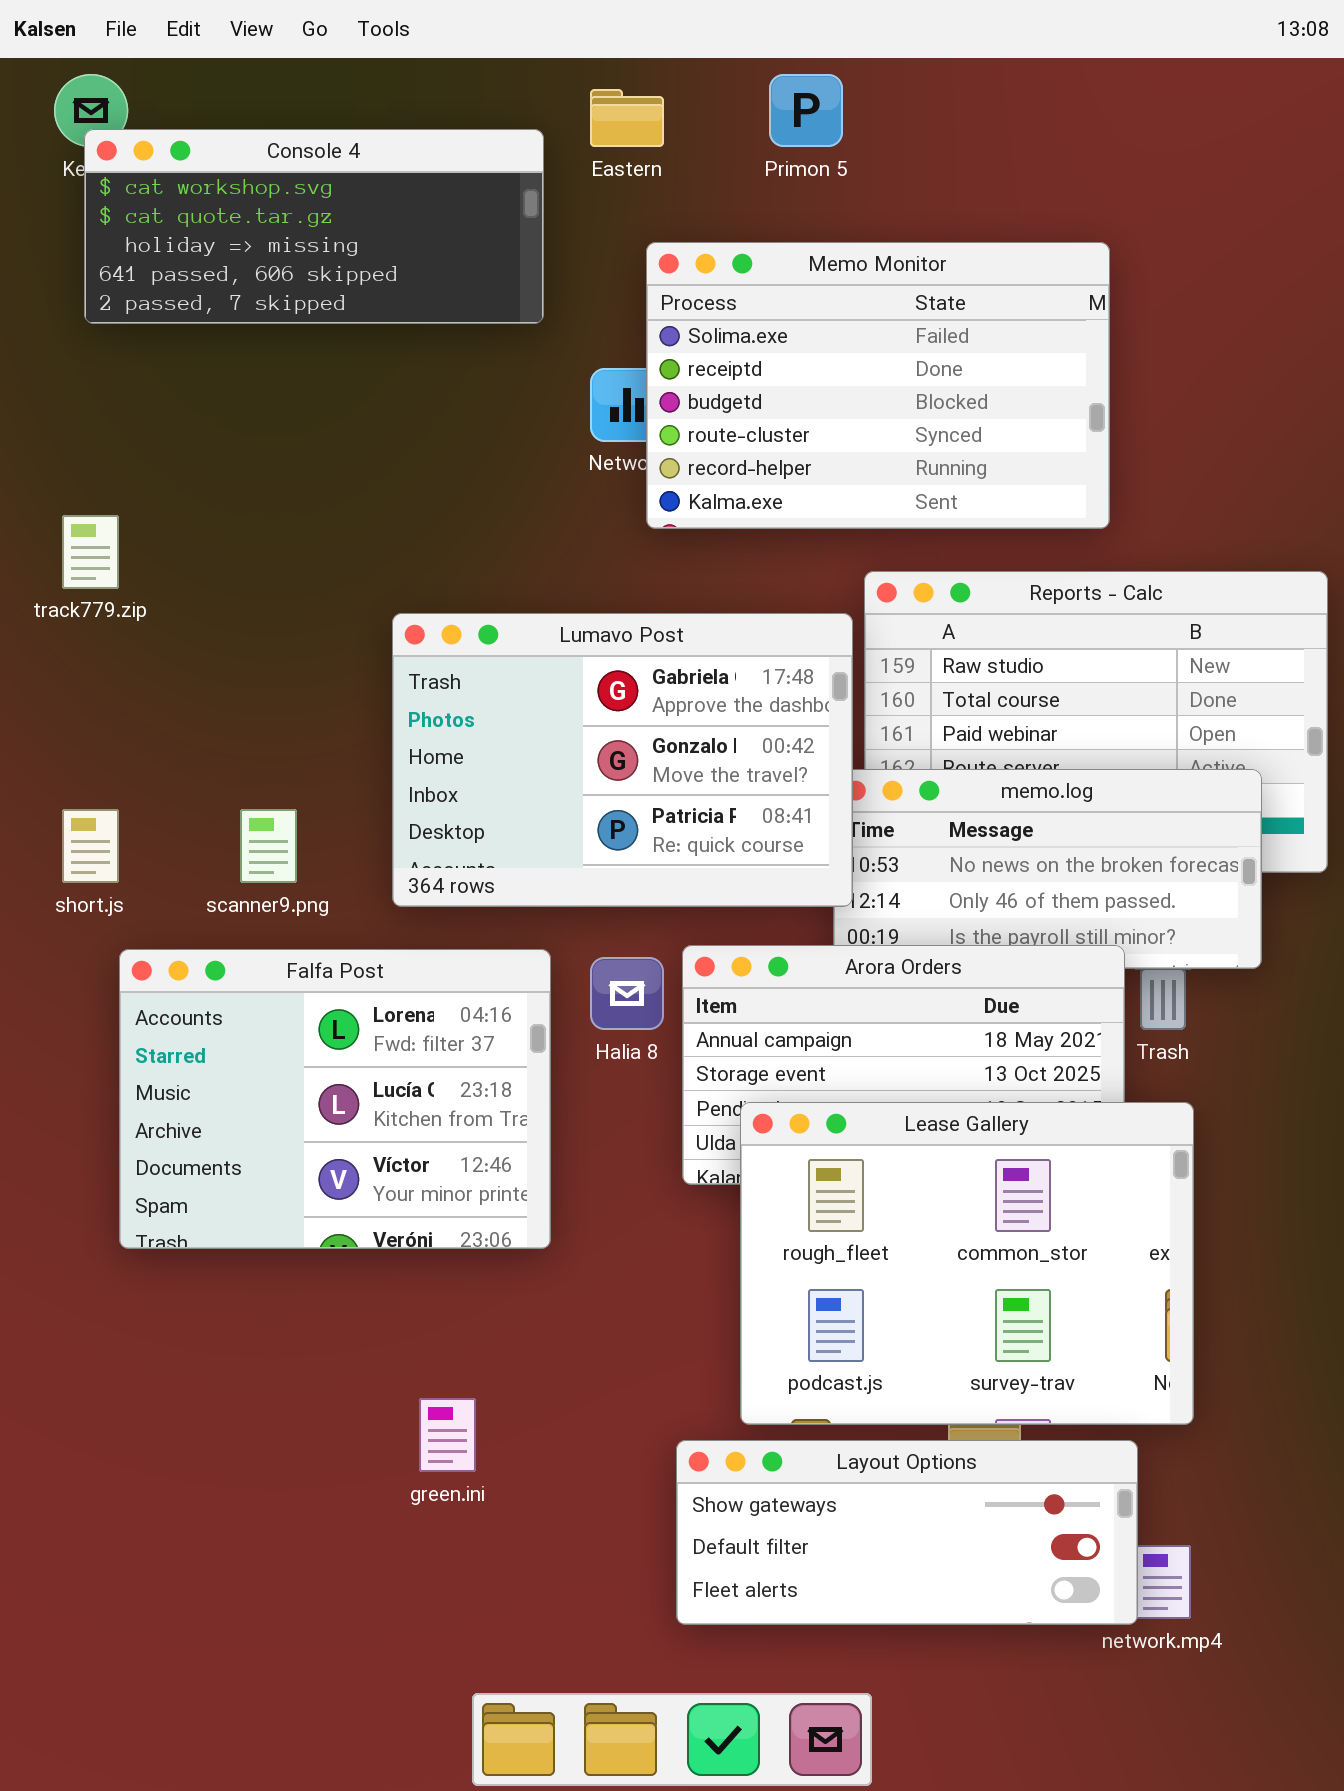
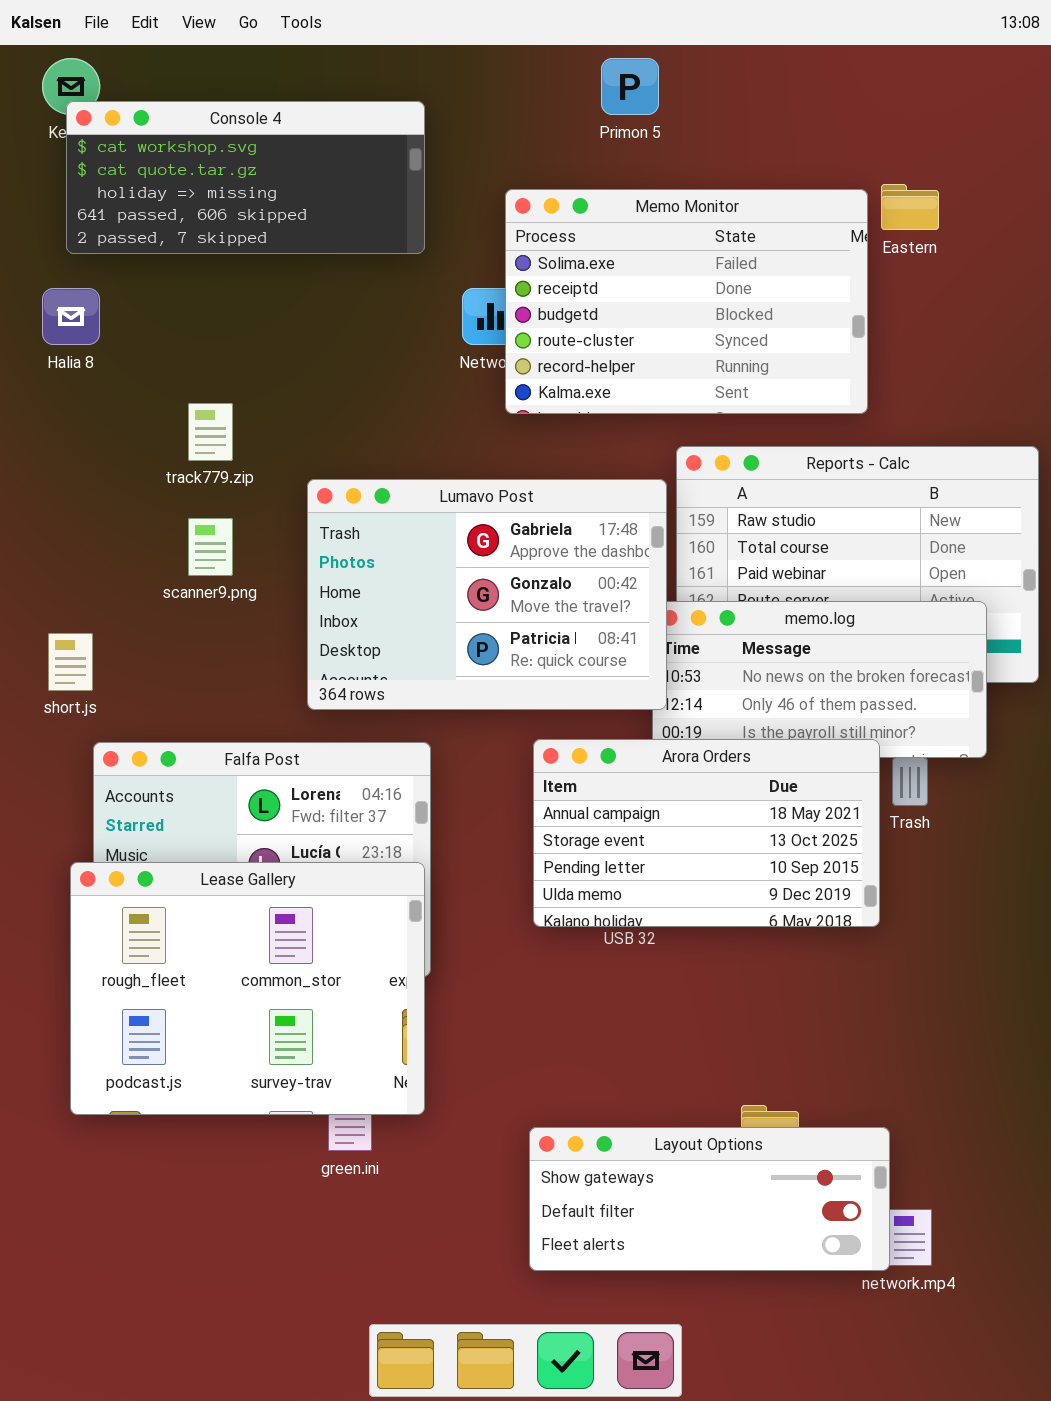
Eastern: [590,89,664,147] -> [881,184,939,230], moved
track779.zip: [62,515,119,589] -> [188,403,233,461], moved
scanner9.png: [240,809,297,883] -> [188,518,233,576], moved
Halia 8: [590,957,664,1030] -> [42,288,100,345], moved
Lease Gallery: [740,1102,1194,1425] -> [70,862,425,1115], moved

